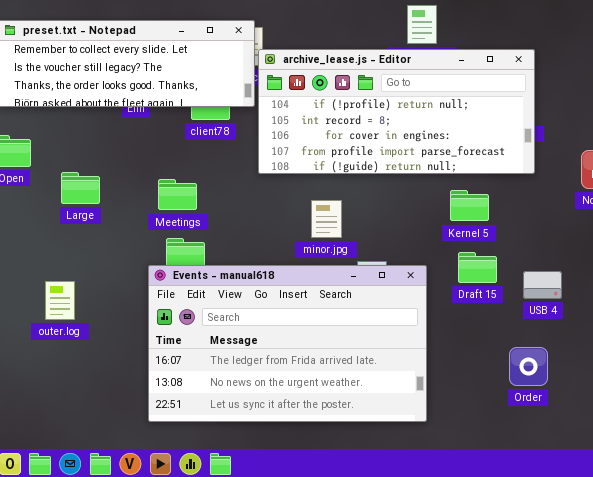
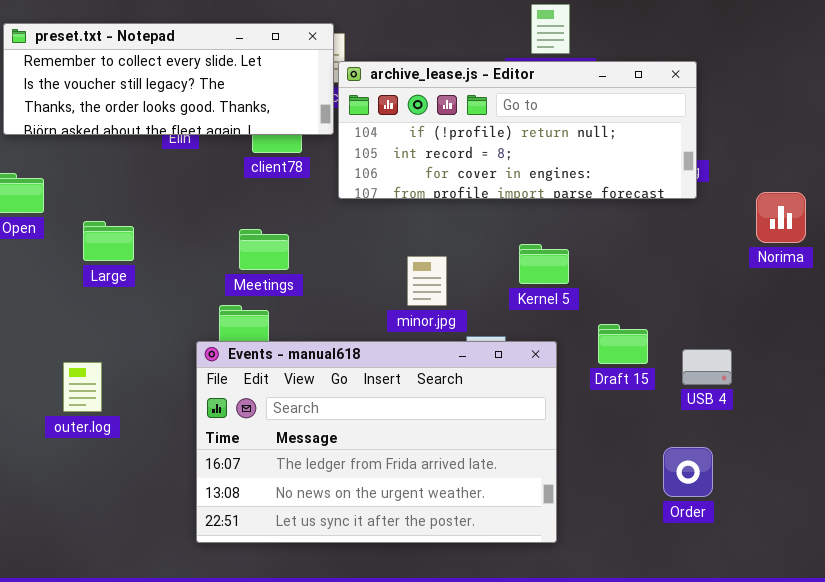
archive_lease.js - Editor: [258,49,535,174] -> [338,61,697,199], resized
Meetings: [158,179,197,210] -> [239,229,289,270], moved
Kernel 5: [450,190,489,221] -> [519,244,569,284], moved

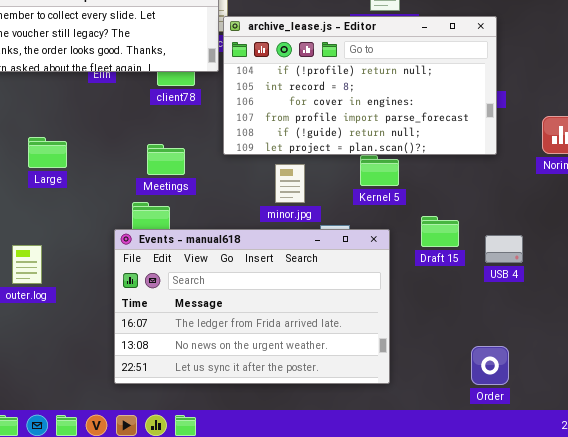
archive_lease.js - Editor: [338,61,697,199] -> [223,16,497,155], resized
Order: [663,447,713,497] -> [471,346,509,385], moved

